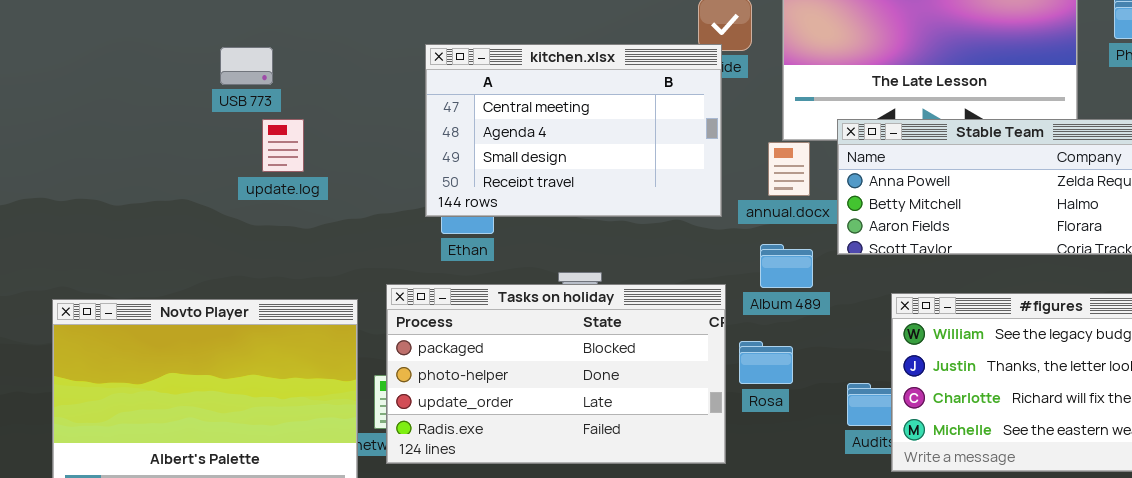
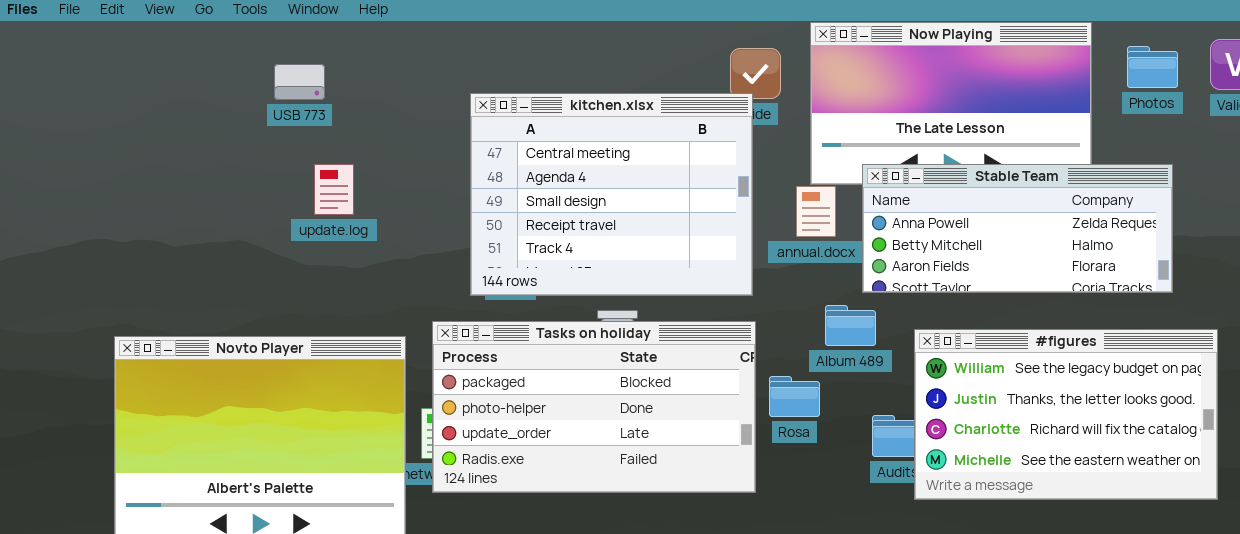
kitchen.xlsx: [425,44,722,217] -> [470,93,753,296], resized
USB 773: [220,47,273,85] -> [274,64,325,100], moved
Album 489: [760,244,813,288] -> [825,305,876,346], moved

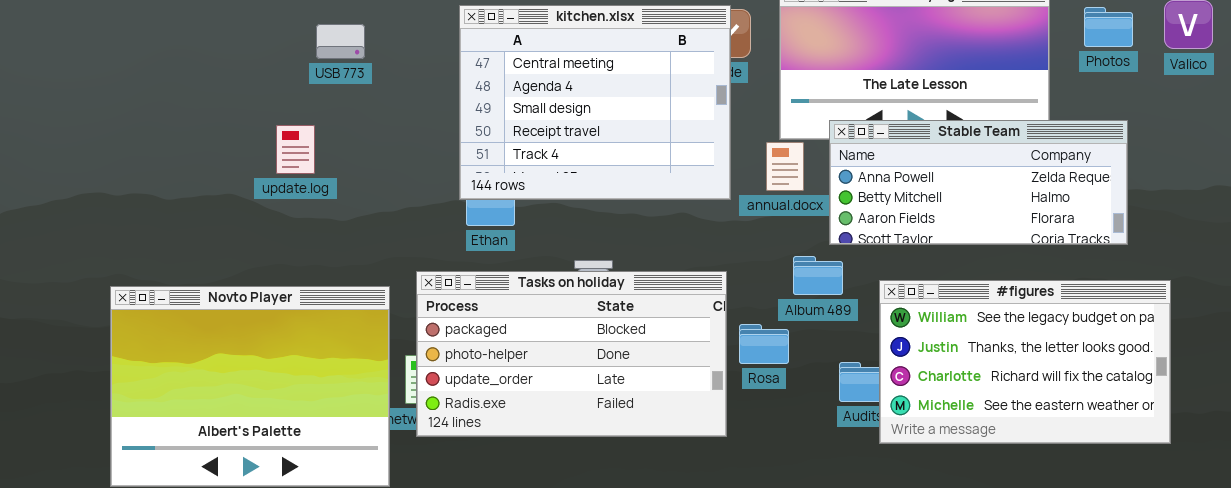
USB 773: [274,64,325,100] -> [316,24,365,59], moved
kitchen.xlsx: [470,93,753,296] -> [459,5,731,200], moved
update.log: [314,164,354,215] -> [276,125,315,174], moved

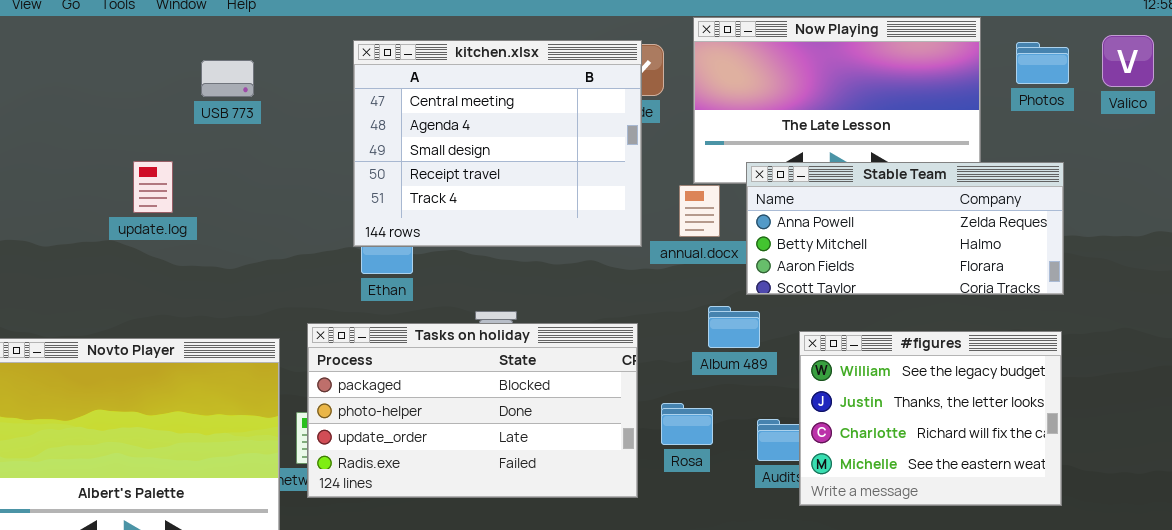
update.log: [276,125,315,174] -> [133,161,173,213], moved
#figures: [879,280,1171,444] -> [799,331,1062,506], resized
Rosa: [739,324,789,364] -> [661,403,713,445], moved

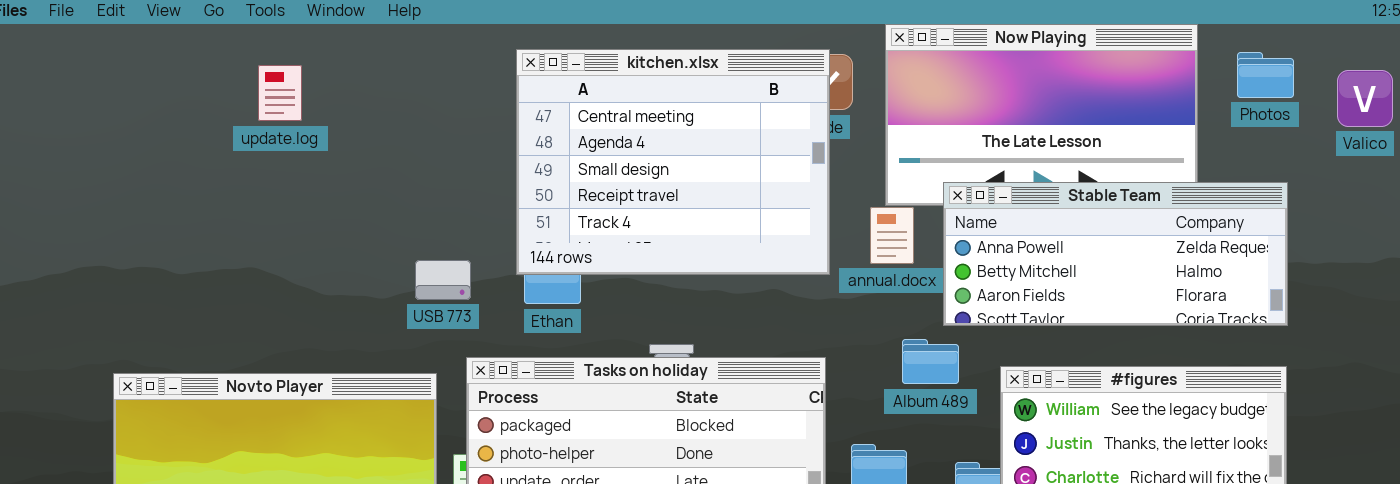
Valico: [1102,35,1154,87] -> [1337,70,1393,127], moved
USB 773: [201,60,254,97] -> [415,260,471,300], moved
update.log: [133,161,173,213] -> [258,65,302,121], moved

